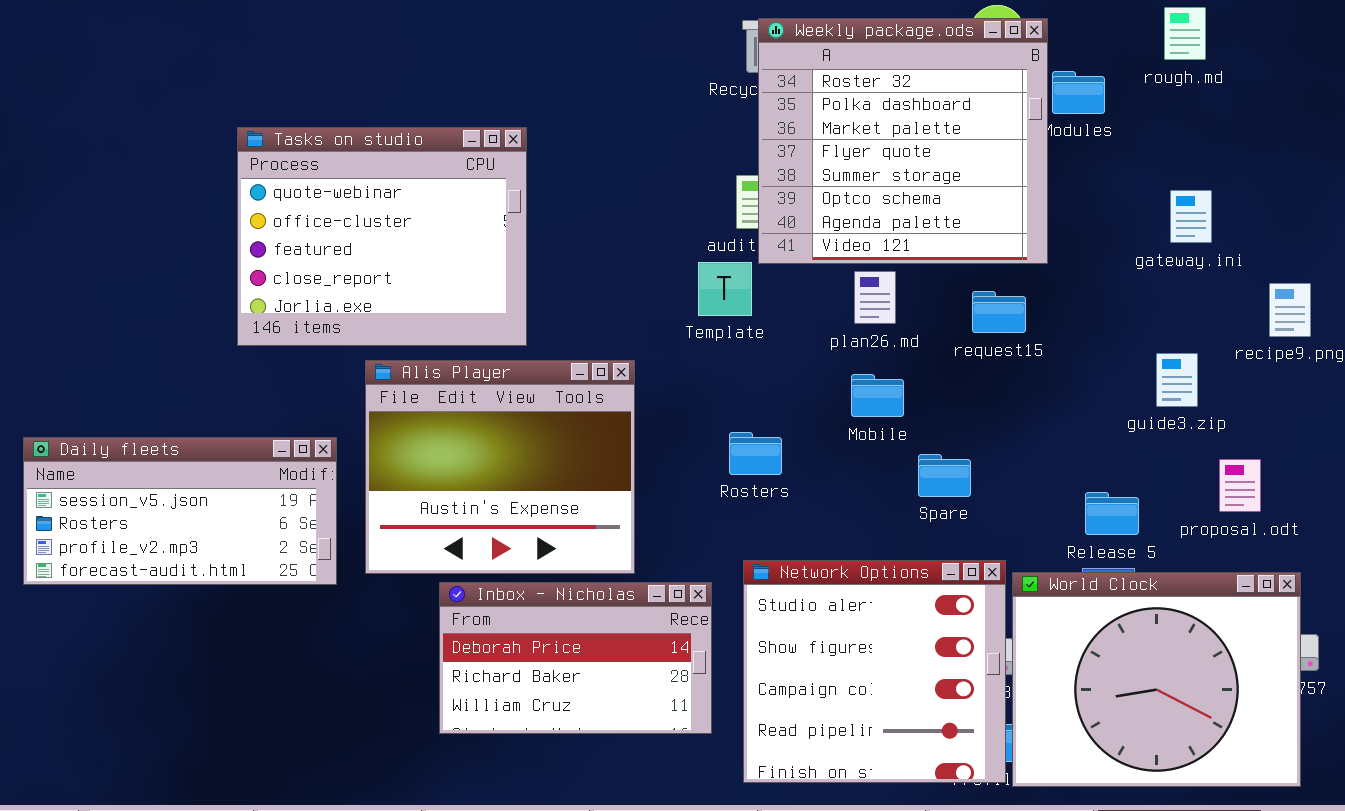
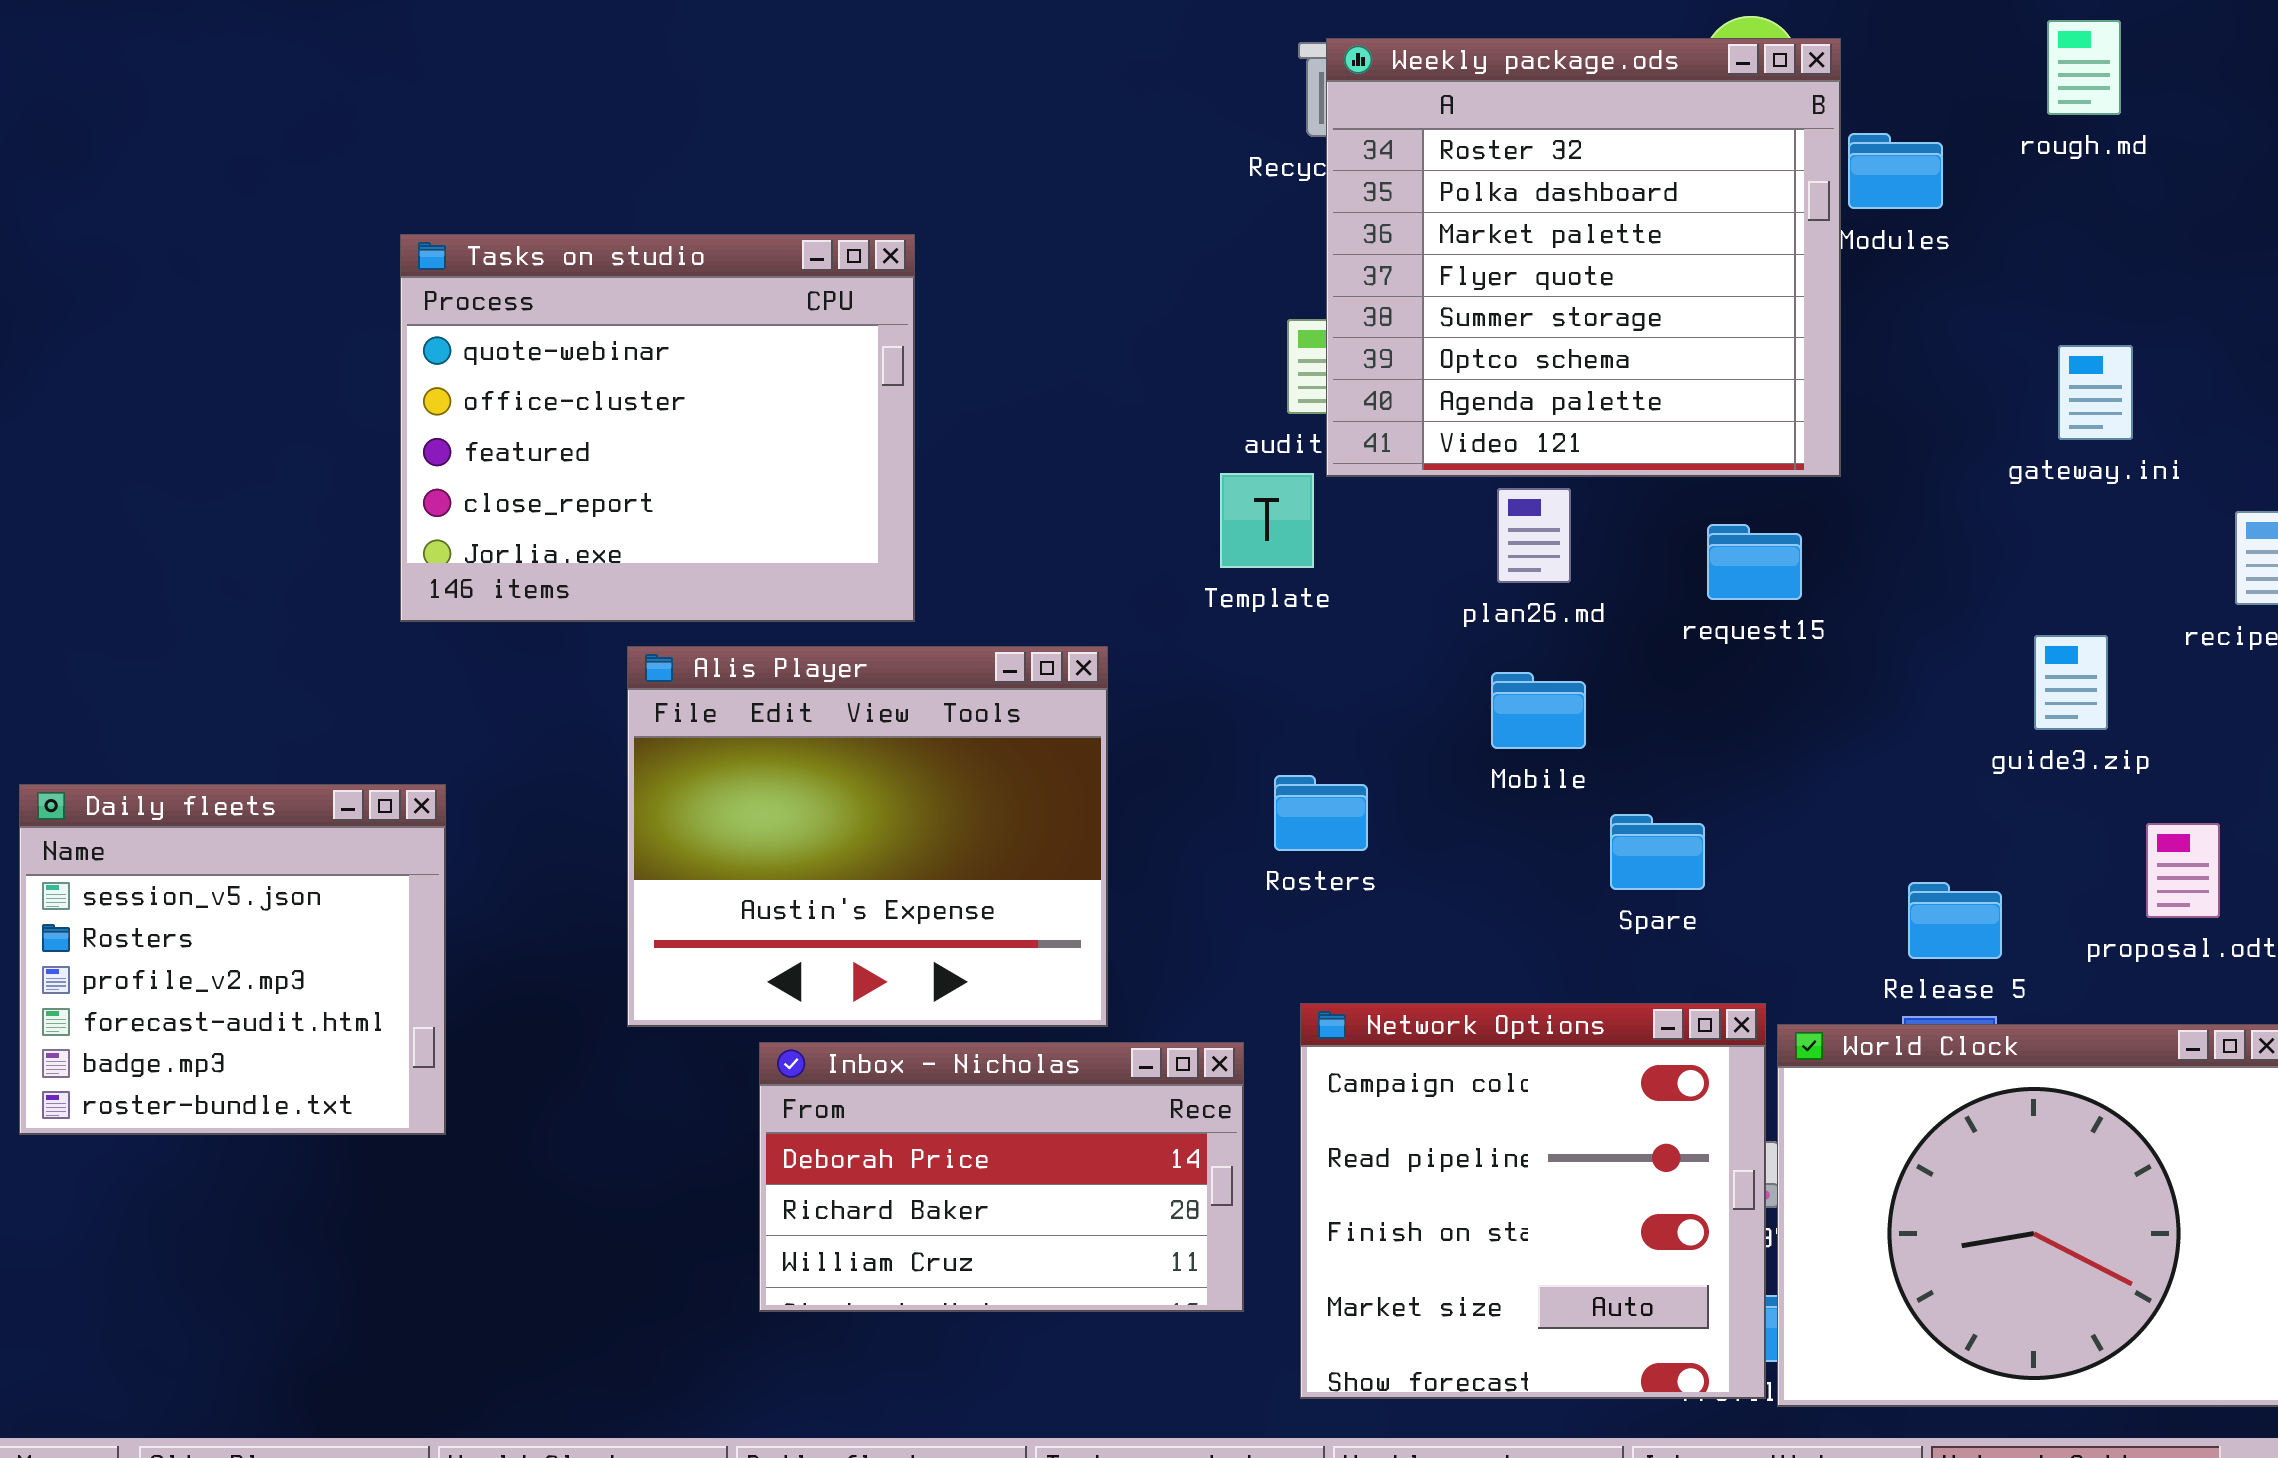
Daily fleets: [23,437,337,585] -> [19,784,446,1135], resized
Network Options: [743,560,1006,783] -> [1300,1003,1766,1399], scrolled down 2 rows

